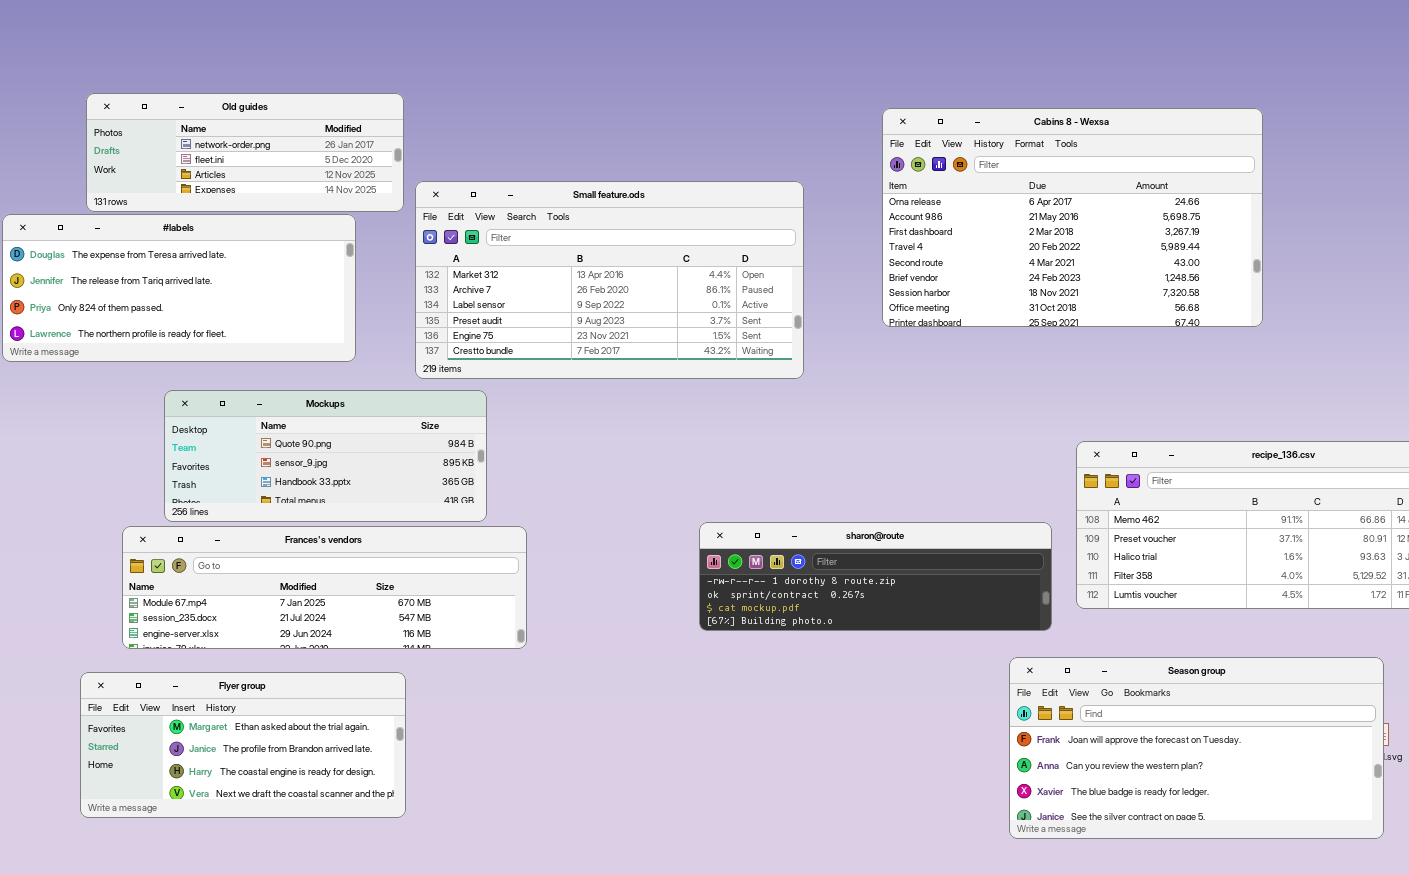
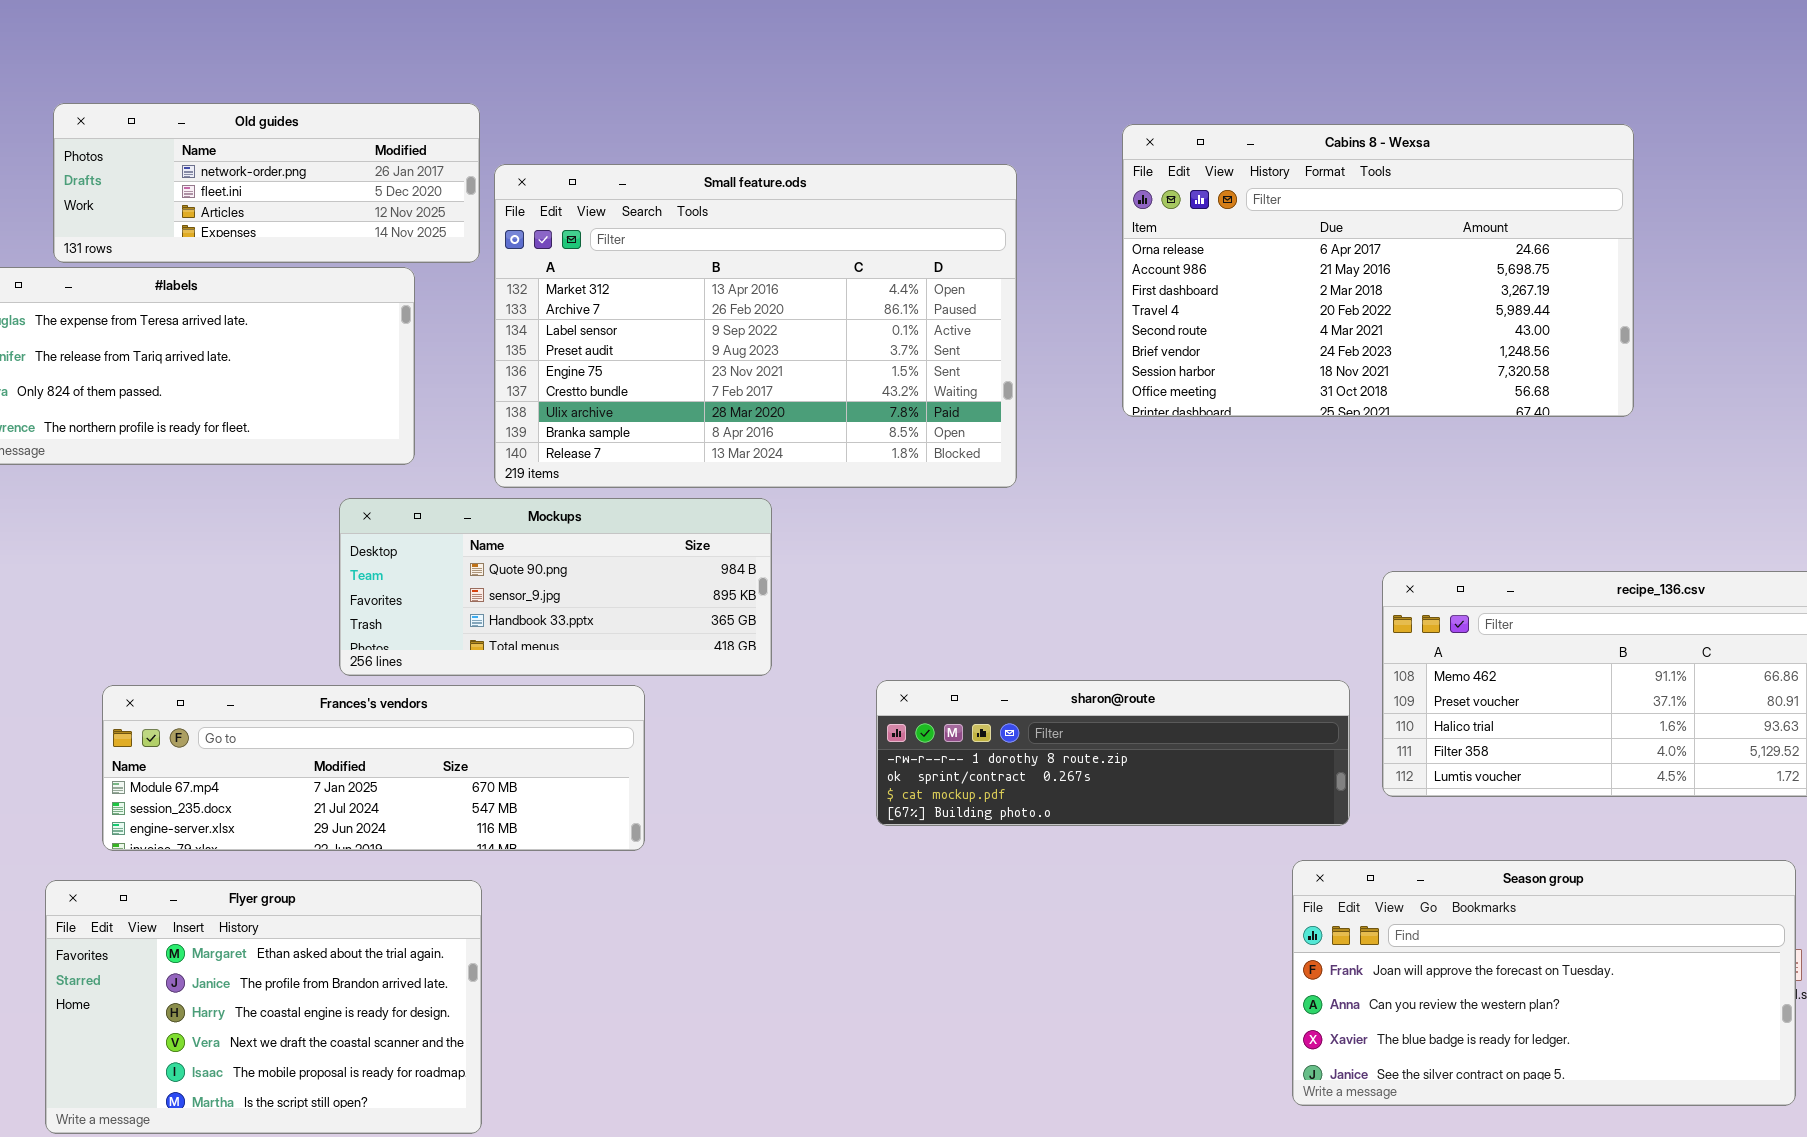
Small feature.ods: [415,181,804,379] -> [494,164,1017,488], resized
Mockups: [164,390,487,522] -> [339,498,772,676], moved
Flyer group: [80,672,406,818] -> [45,880,482,1134], resized

